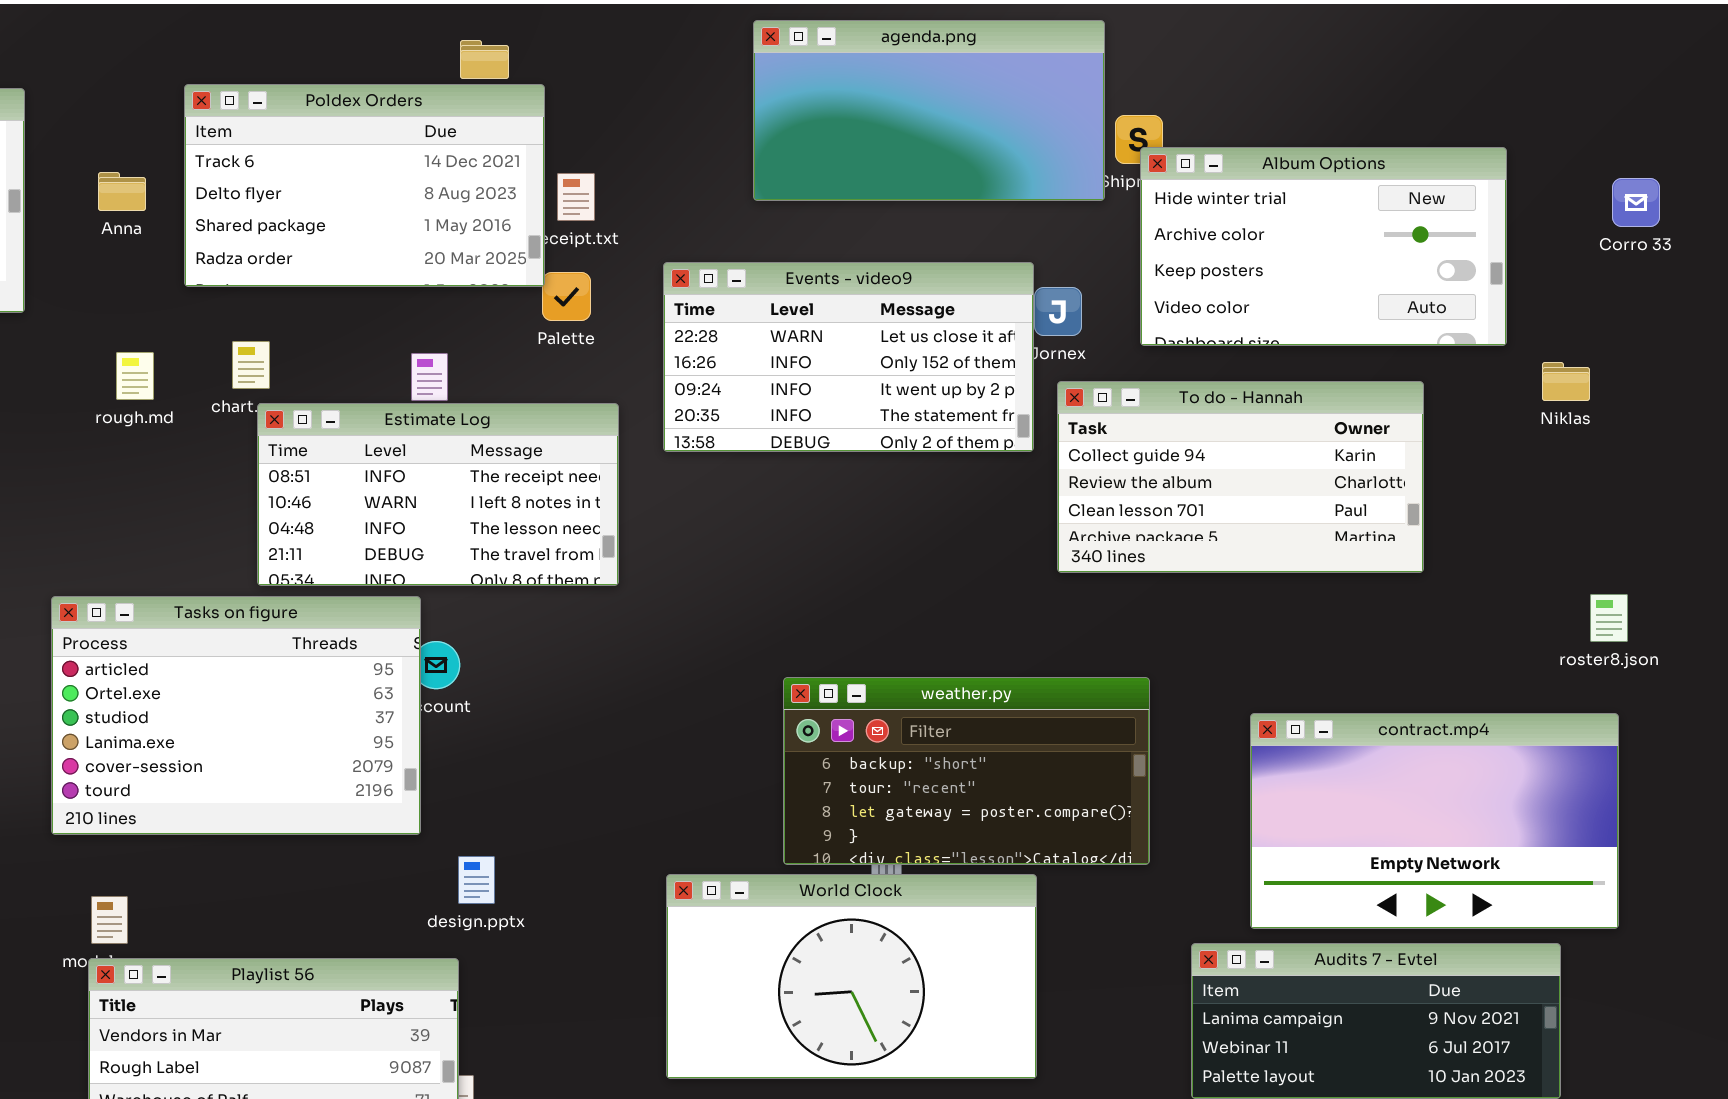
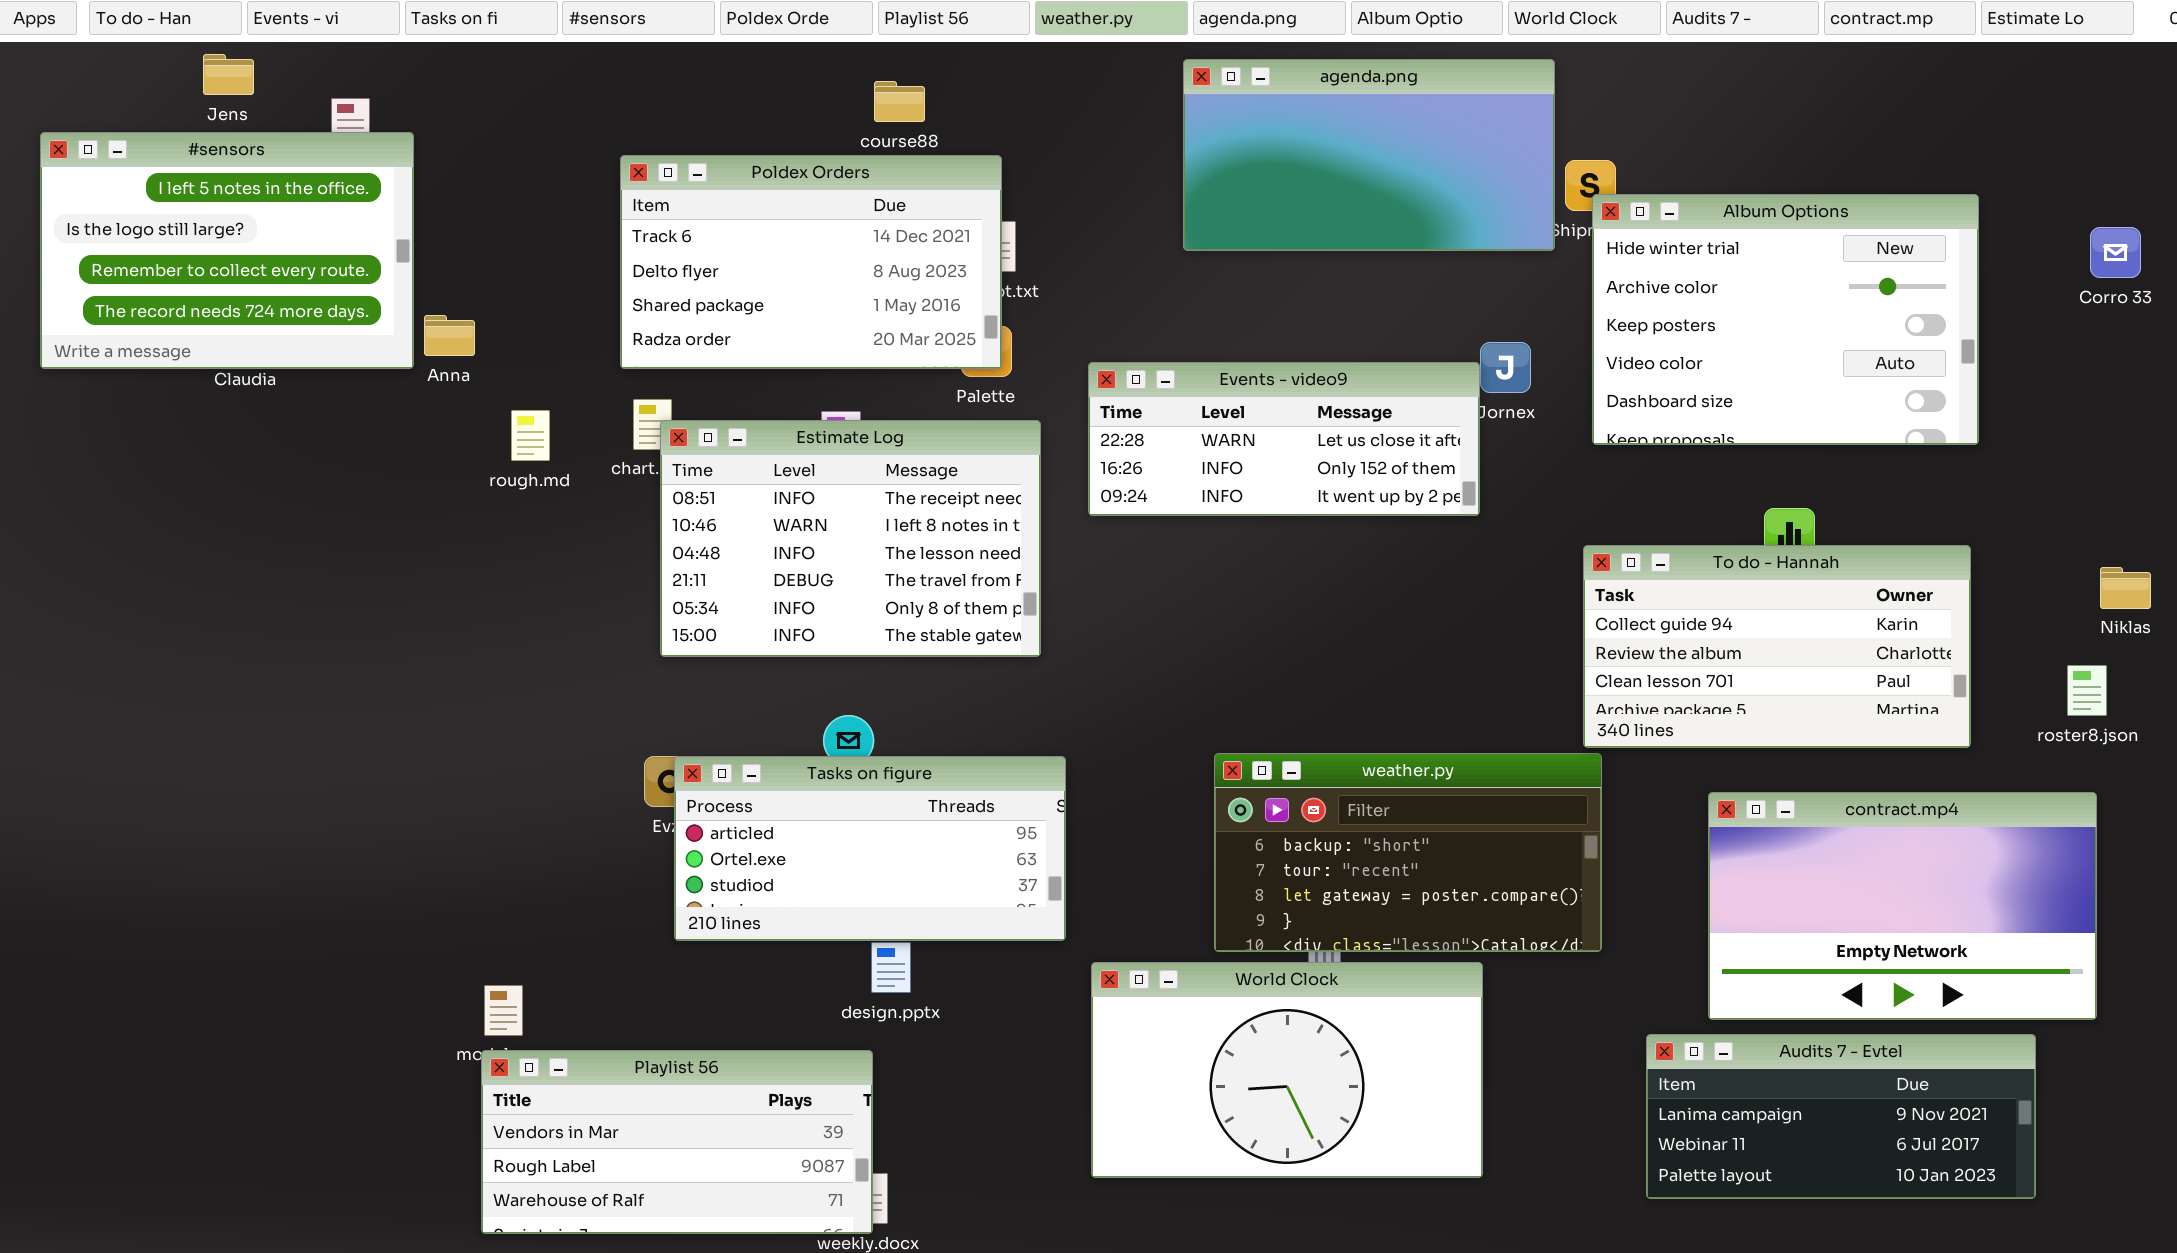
Poldex Orders: [184,84,545,287] -> [620,155,1002,369], moved
Album Options: [1140,147,1507,346] -> [1592,194,1979,445], resized
Anna: [98,172,146,211] -> [424,315,475,356], moved
Events - video9: [663,262,1034,452] -> [1088,362,1480,516], resized
Niklas: [1542,362,1590,401] -> [2100,567,2151,609], moved
To do - Hannah: [1057,381,1424,573] -> [1583,545,1971,748], moved
Estimate Log: [257,403,619,586] -> [660,420,1041,657], resized
Tasks on figure: [51,596,421,835] -> [674,756,1066,941], moved, resized

